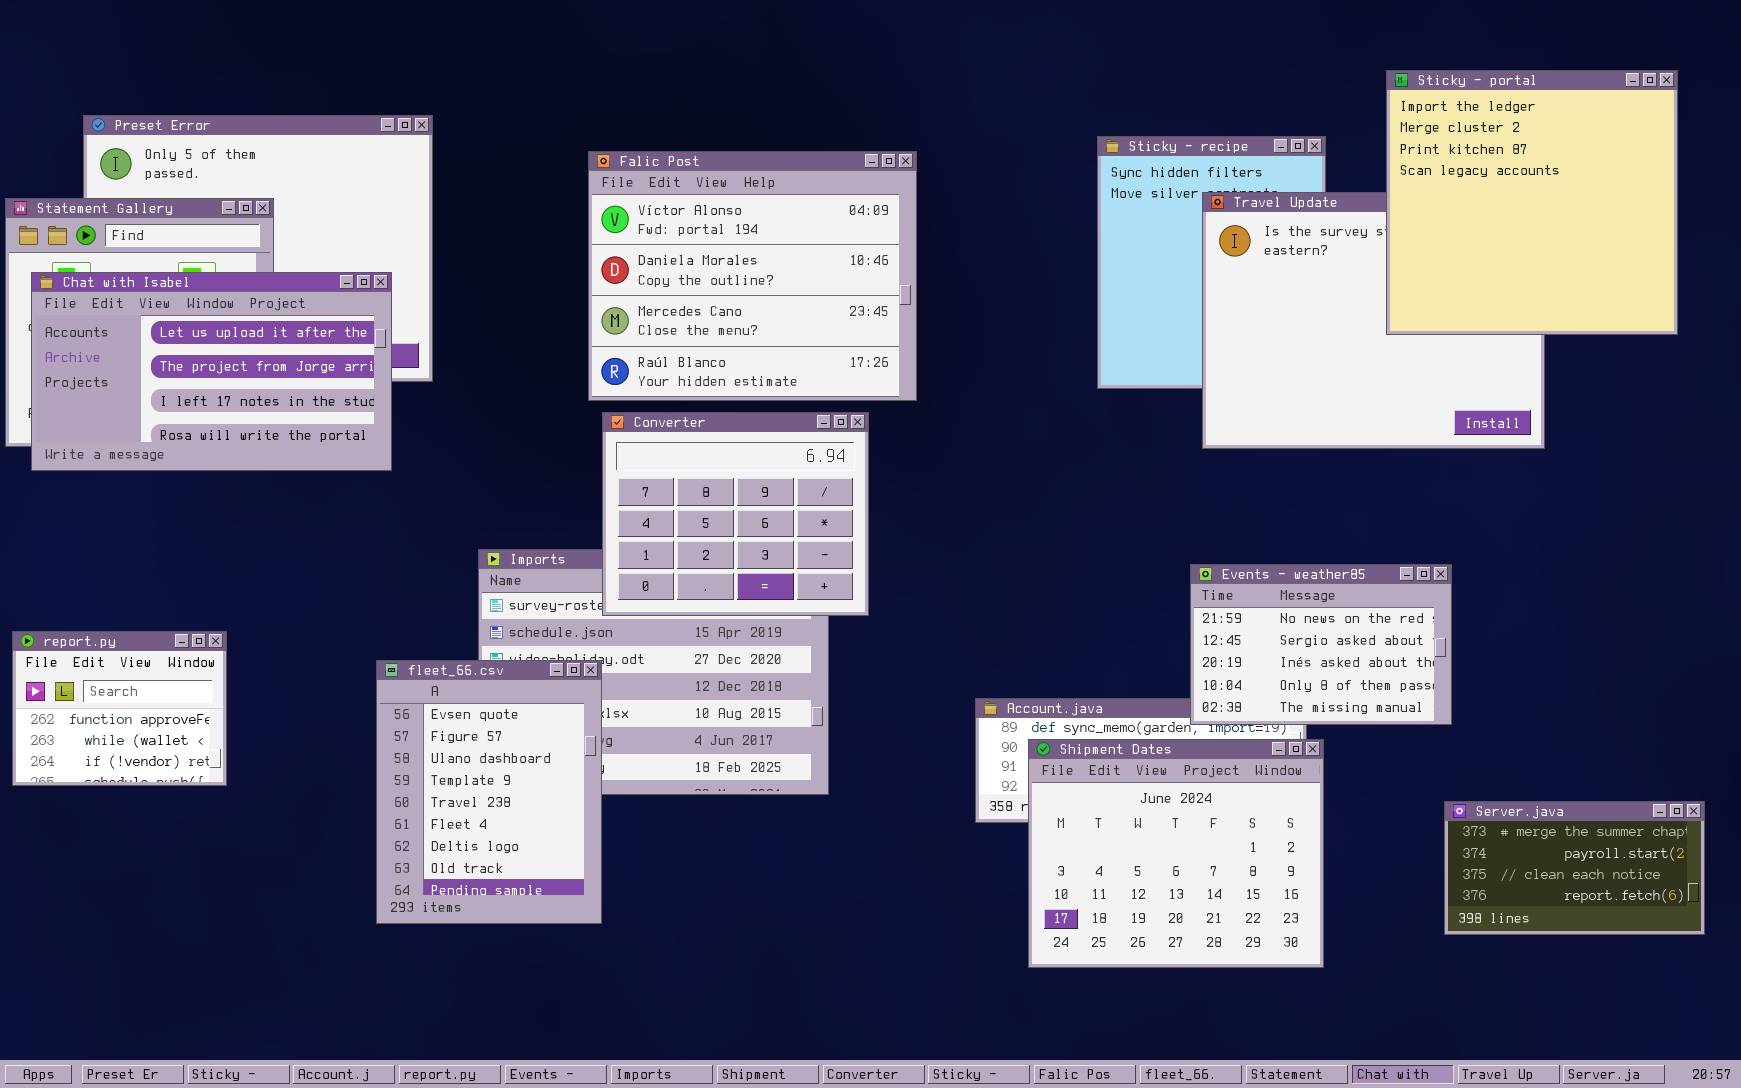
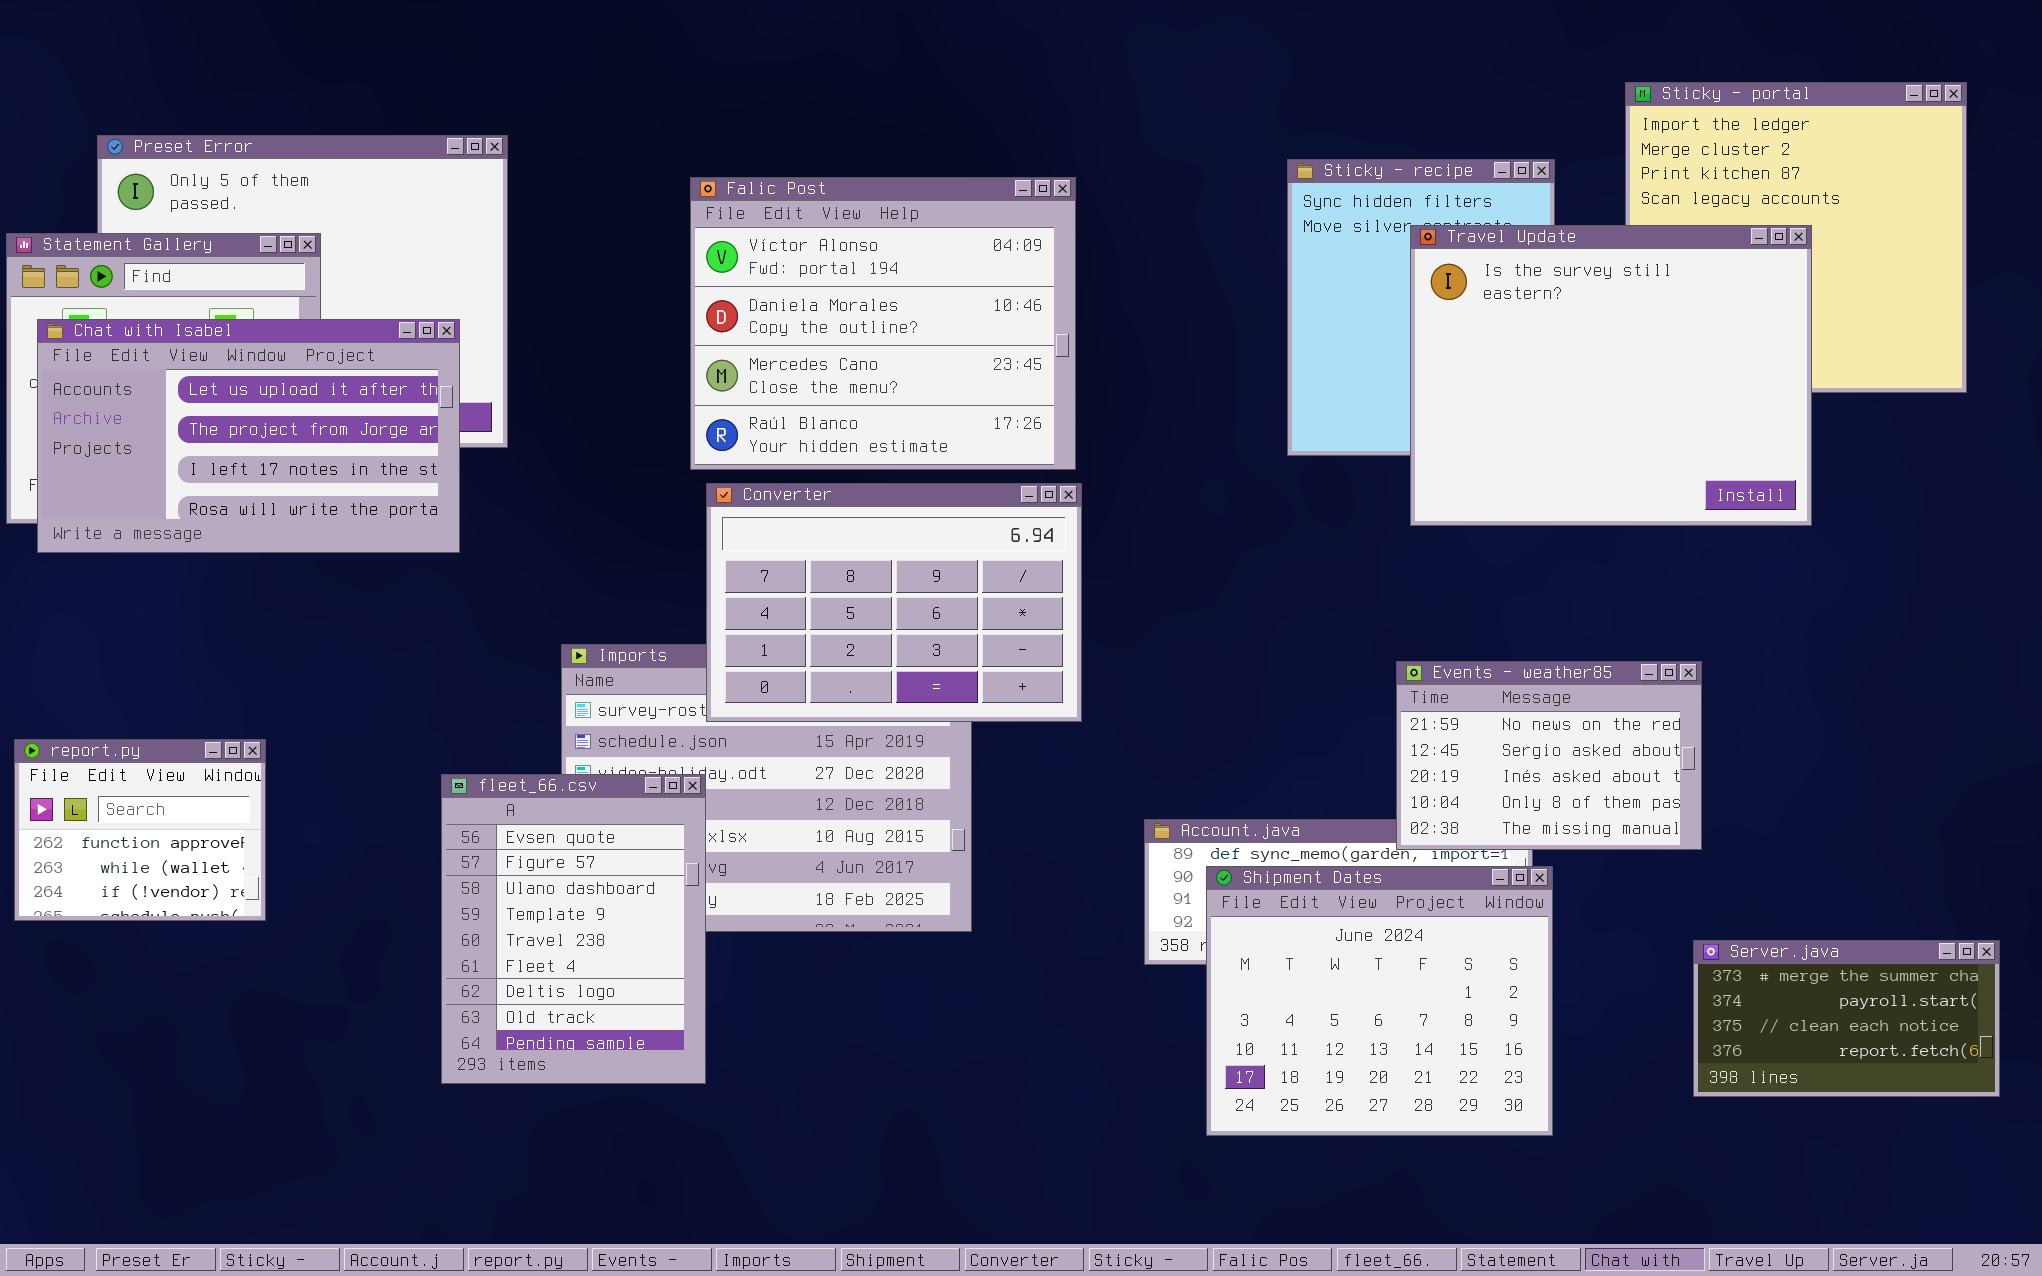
Travel Update: [1202,192,1545,449] -> [1410,225,1812,526], raised
Converter: [602,412,869,616] -> [706,483,1082,722], resized

